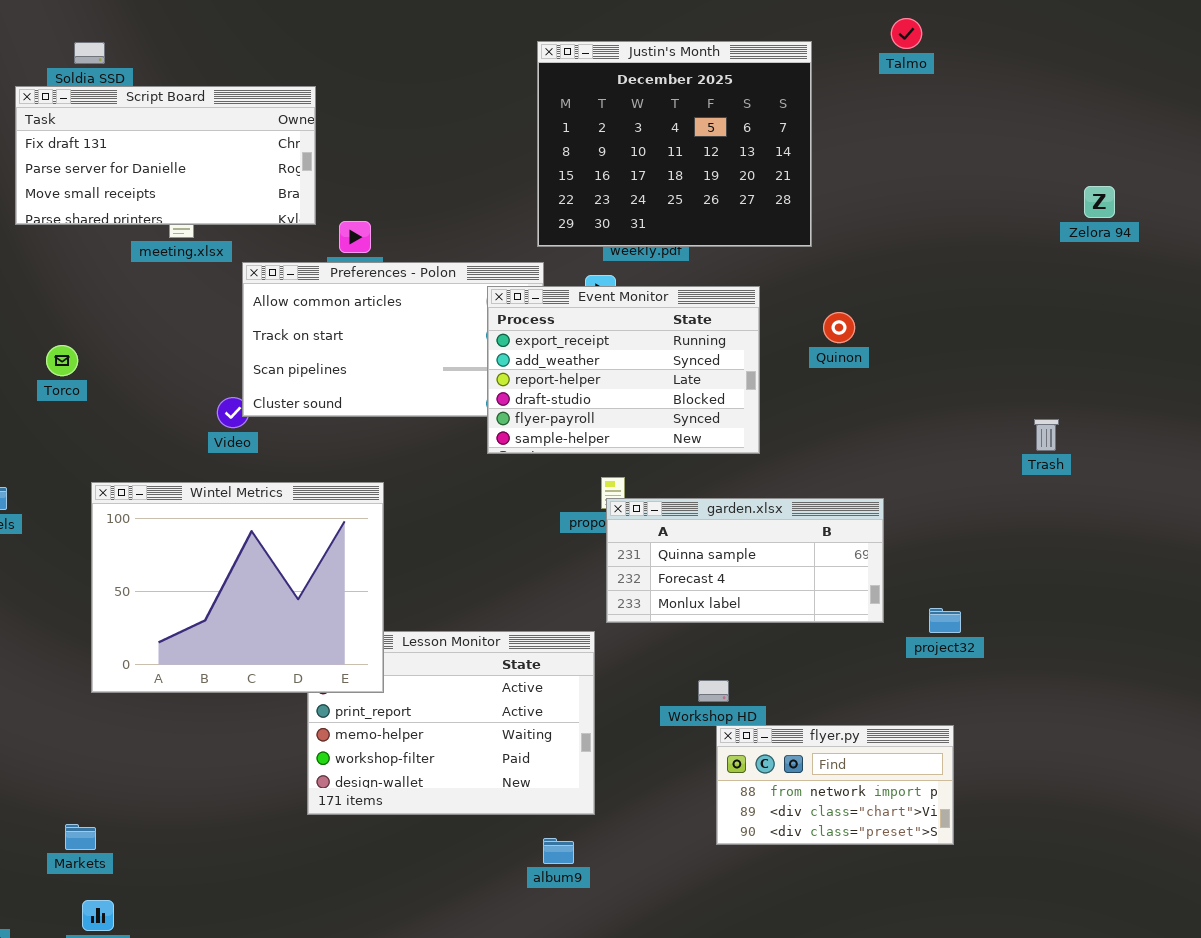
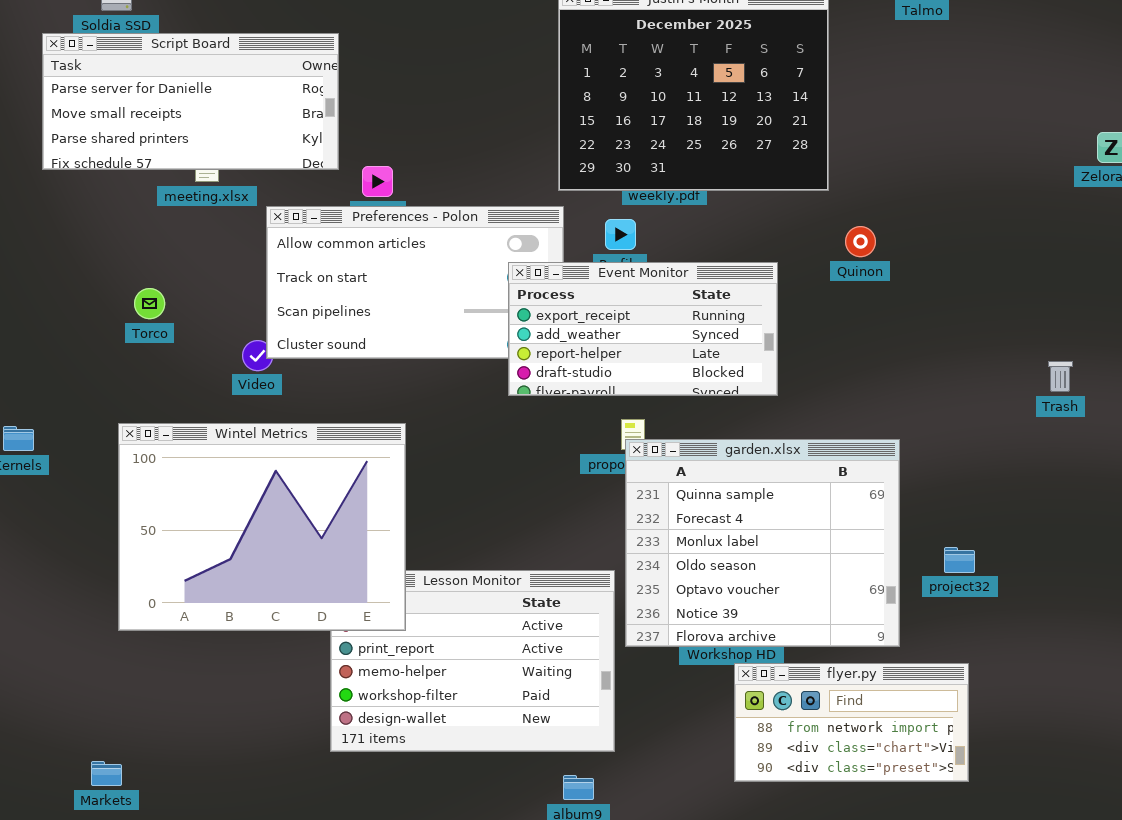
Script Board: [15,86,316,225] -> [42,33,339,170], scrolled down 1 row
Event Monitor: [487,286,760,454] -> [508,262,778,396], resized
Quinon: [823,312,855,343] -> [845,226,876,257], moved
Torco: [46,345,78,376] -> [134,288,165,319], moved
garden.xlsx: [606,498,884,623] -> [625,439,900,647], resized

